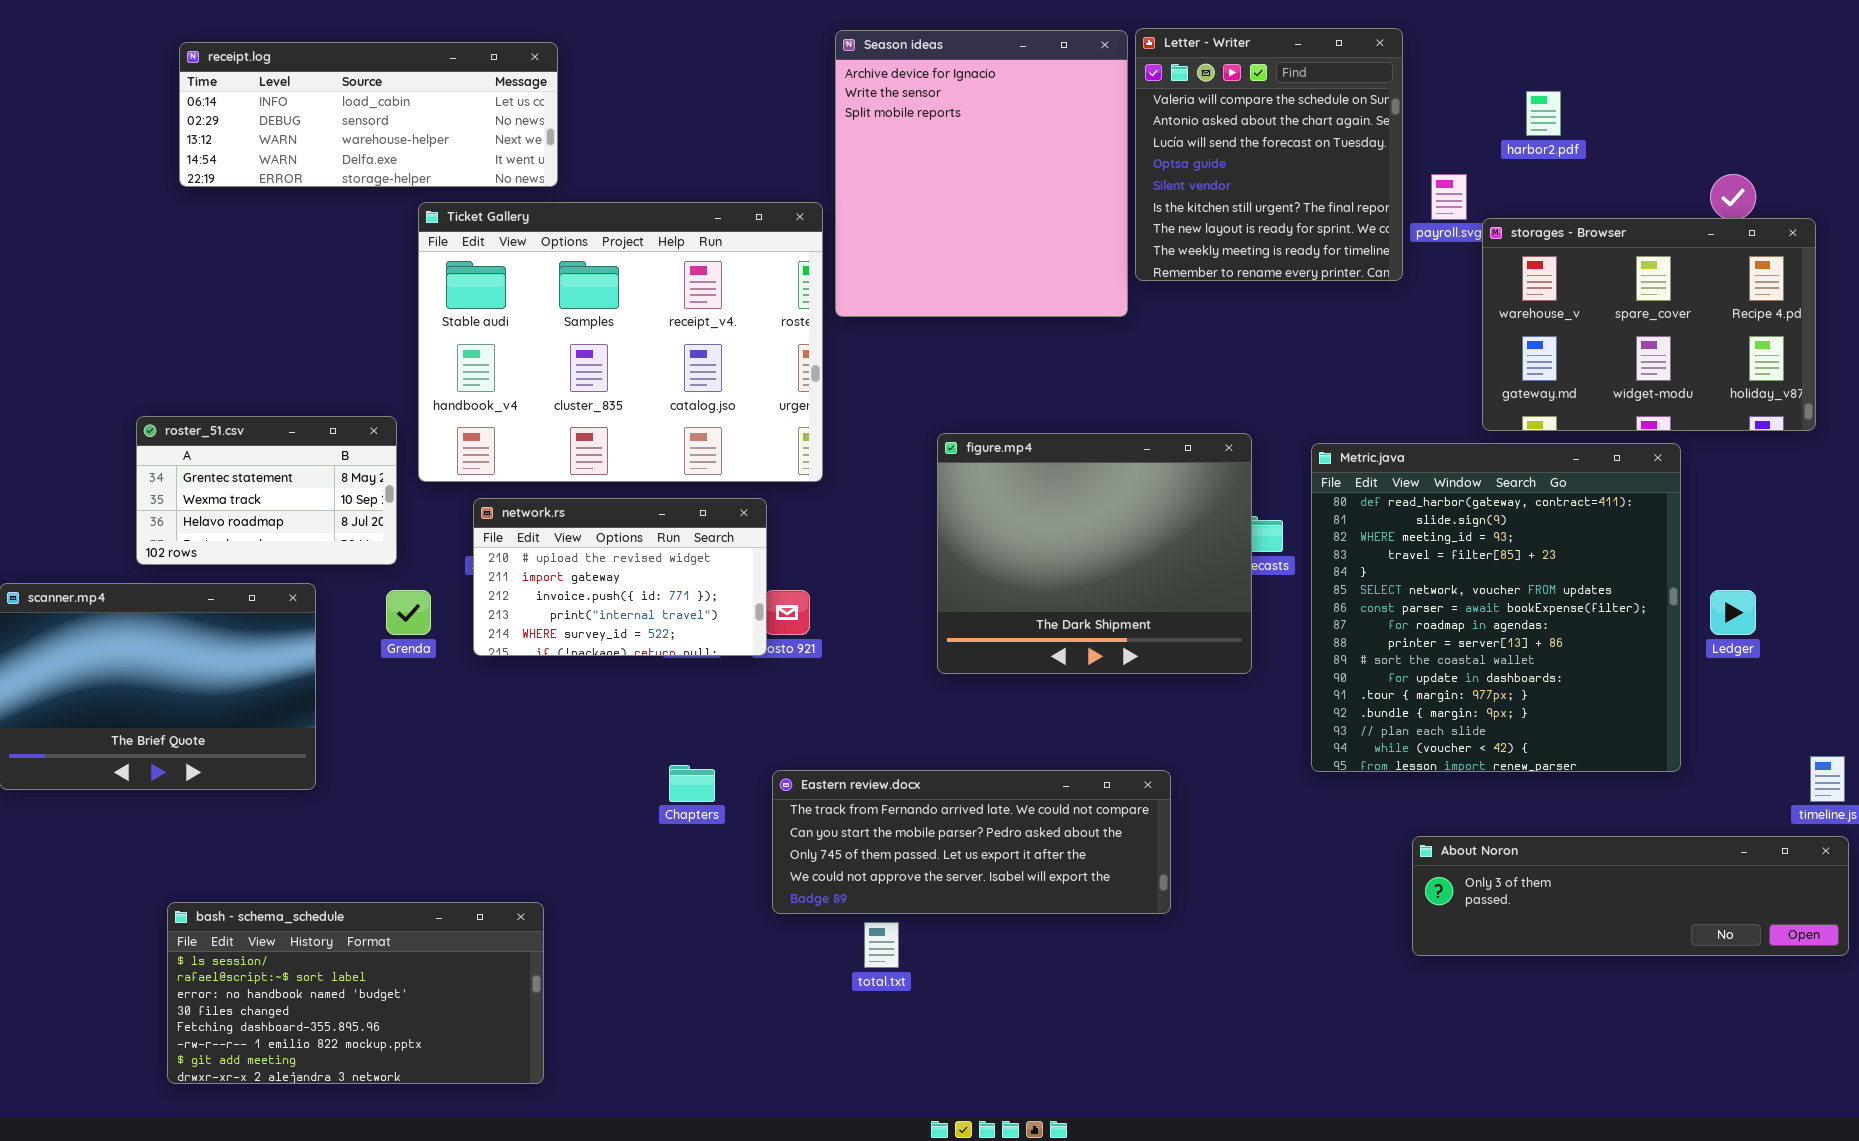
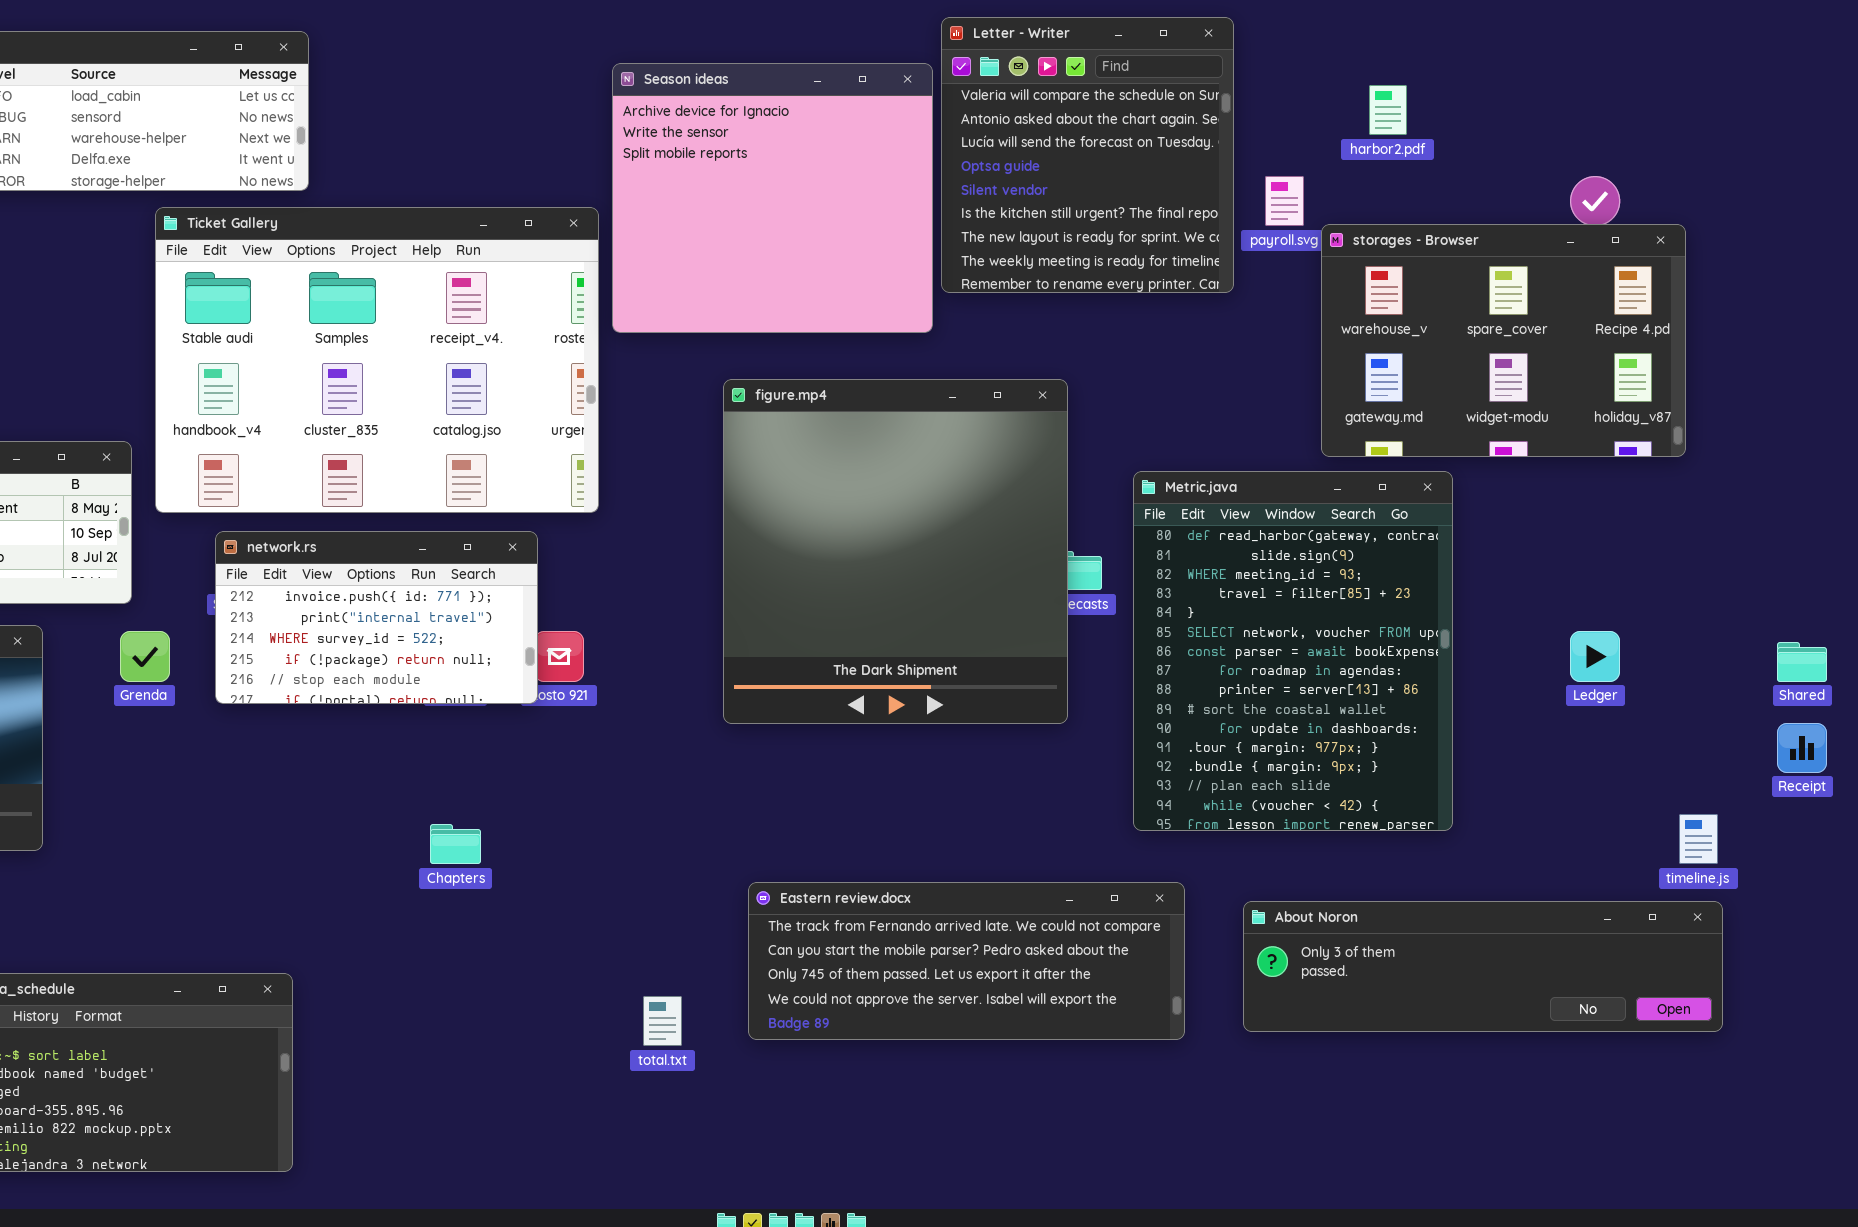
Season ideas: [835,30,1128,317] -> [612,63,933,333], resized
figure.mp4: [937,433,1252,674] -> [723,379,1068,724], resized
Metric.java: [1311,443,1681,772] -> [1133,471,1453,831], resized
network.rs: [473,498,767,656] -> [215,531,538,704], scrolled down 2 rows
Eastern review.docx: [772,770,1171,914] -> [748,882,1185,1040], moved

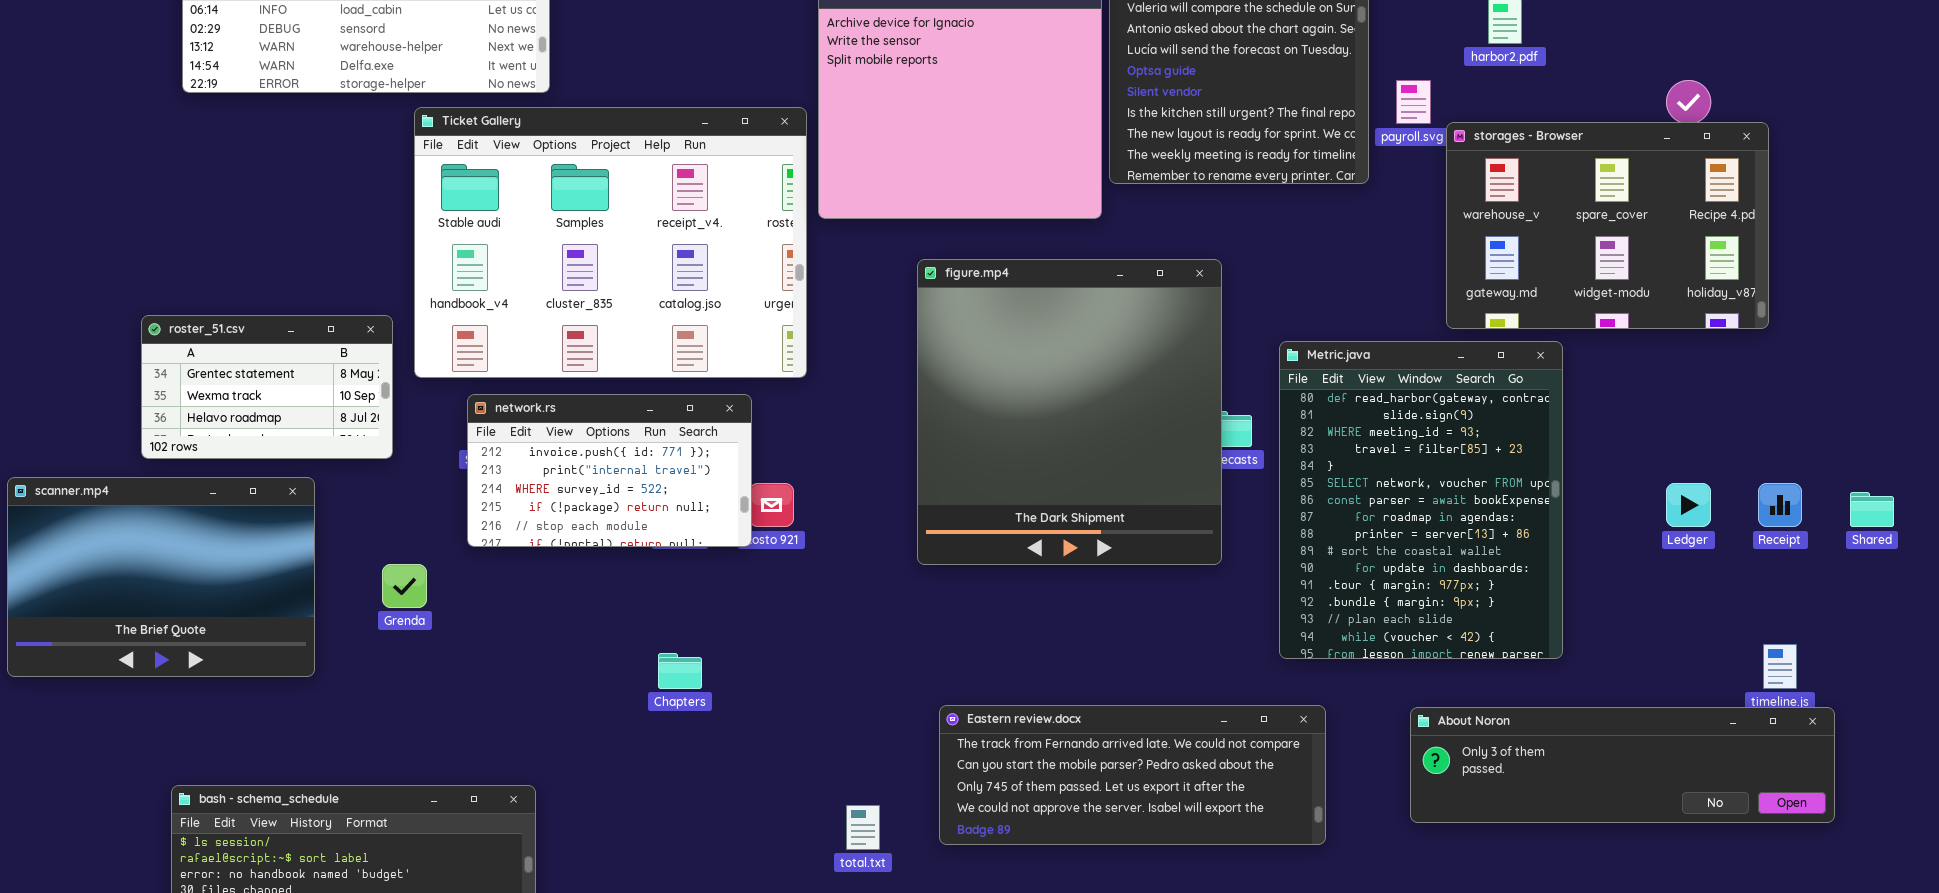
Grenda: [120,631,170,682] -> [382,564,427,608], moved
Receipt: [1777,723,1827,773] -> [1758,483,1802,527], moved
About Noron: [1243,901,1723,1032] -> [1410,707,1835,823], moved

